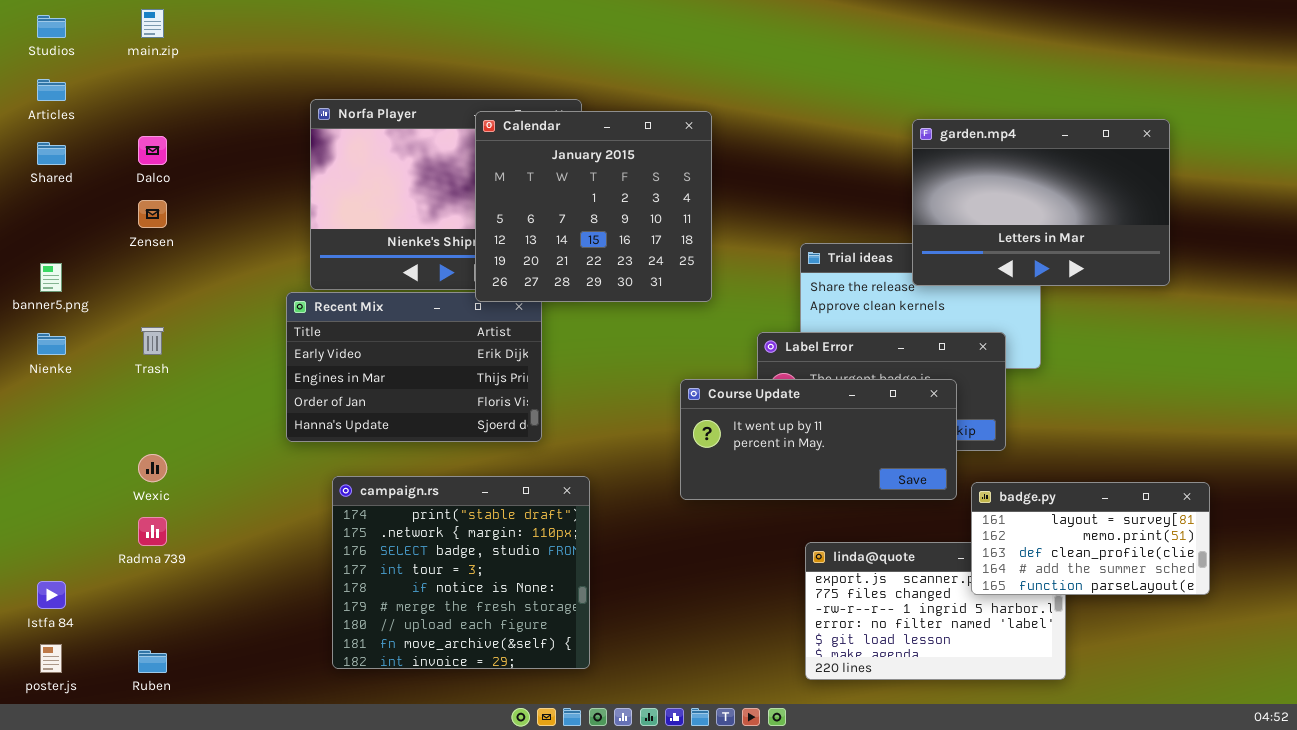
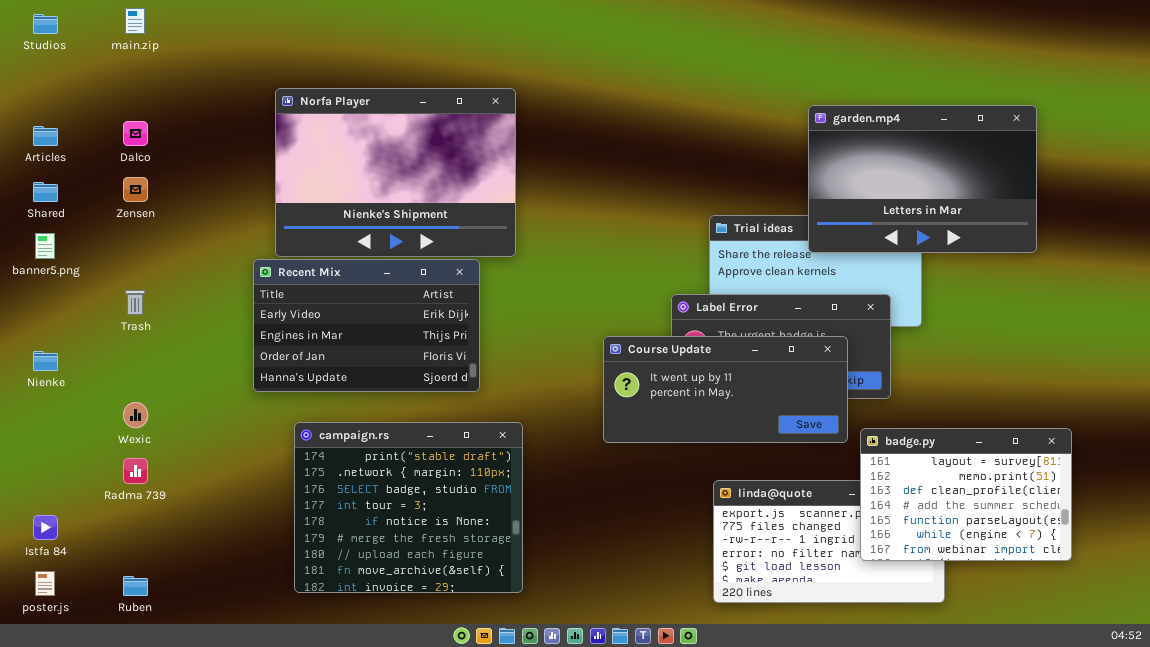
Articles: [37,79,66,101] -> [33,126,58,146], moved
Calendar: [475,111,712,302] -> none, closed
Shared: [37,142,66,165] -> [33,182,58,202], moved
Nienke: [37,333,66,355] -> [33,351,58,371], moved
badge.py: [971,482,1210,595] -> [860,428,1072,561], resized

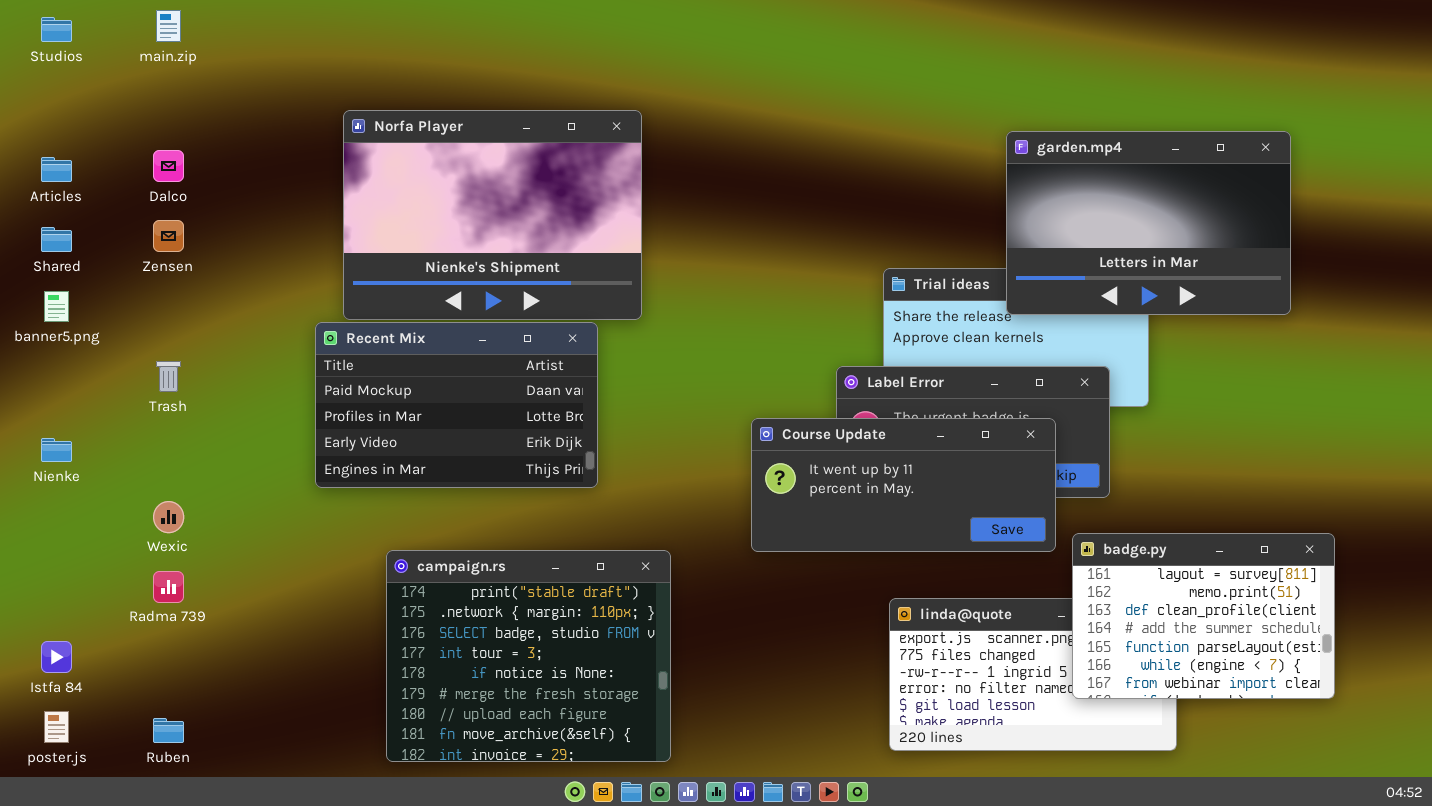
Recent Mix: [253,259,480,392] -> [315,322,598,488], scrolled up 2 rows
campaign.rs: [294,422,523,593] -> [386,550,671,762], moved

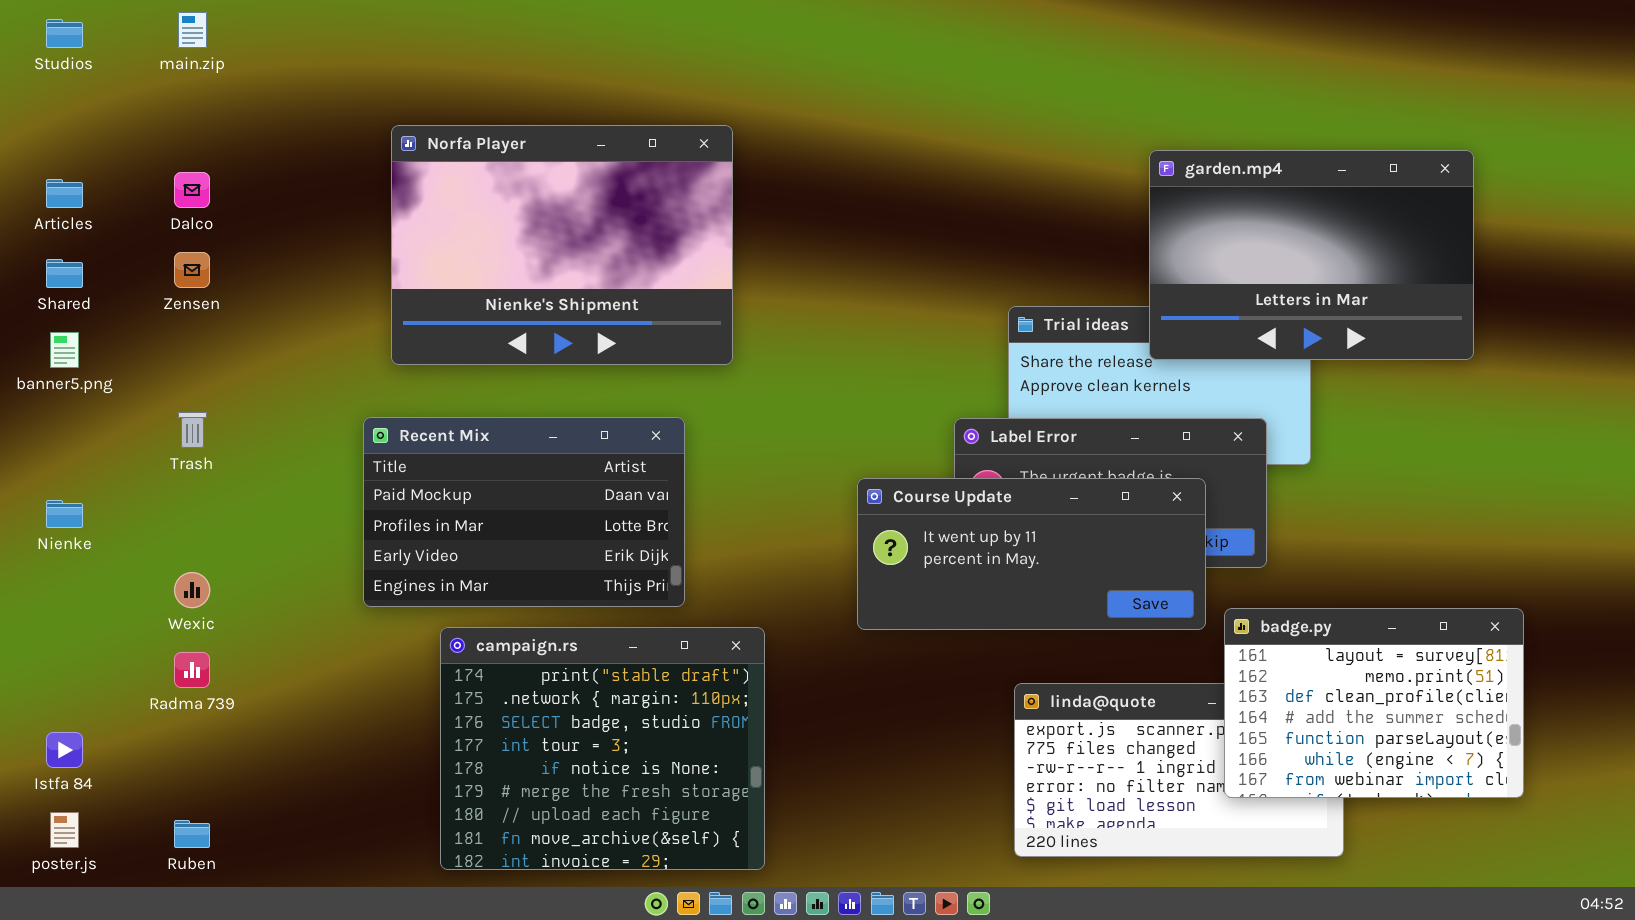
Recent Mix: [315,322,598,488] -> [363,417,685,607], moved

